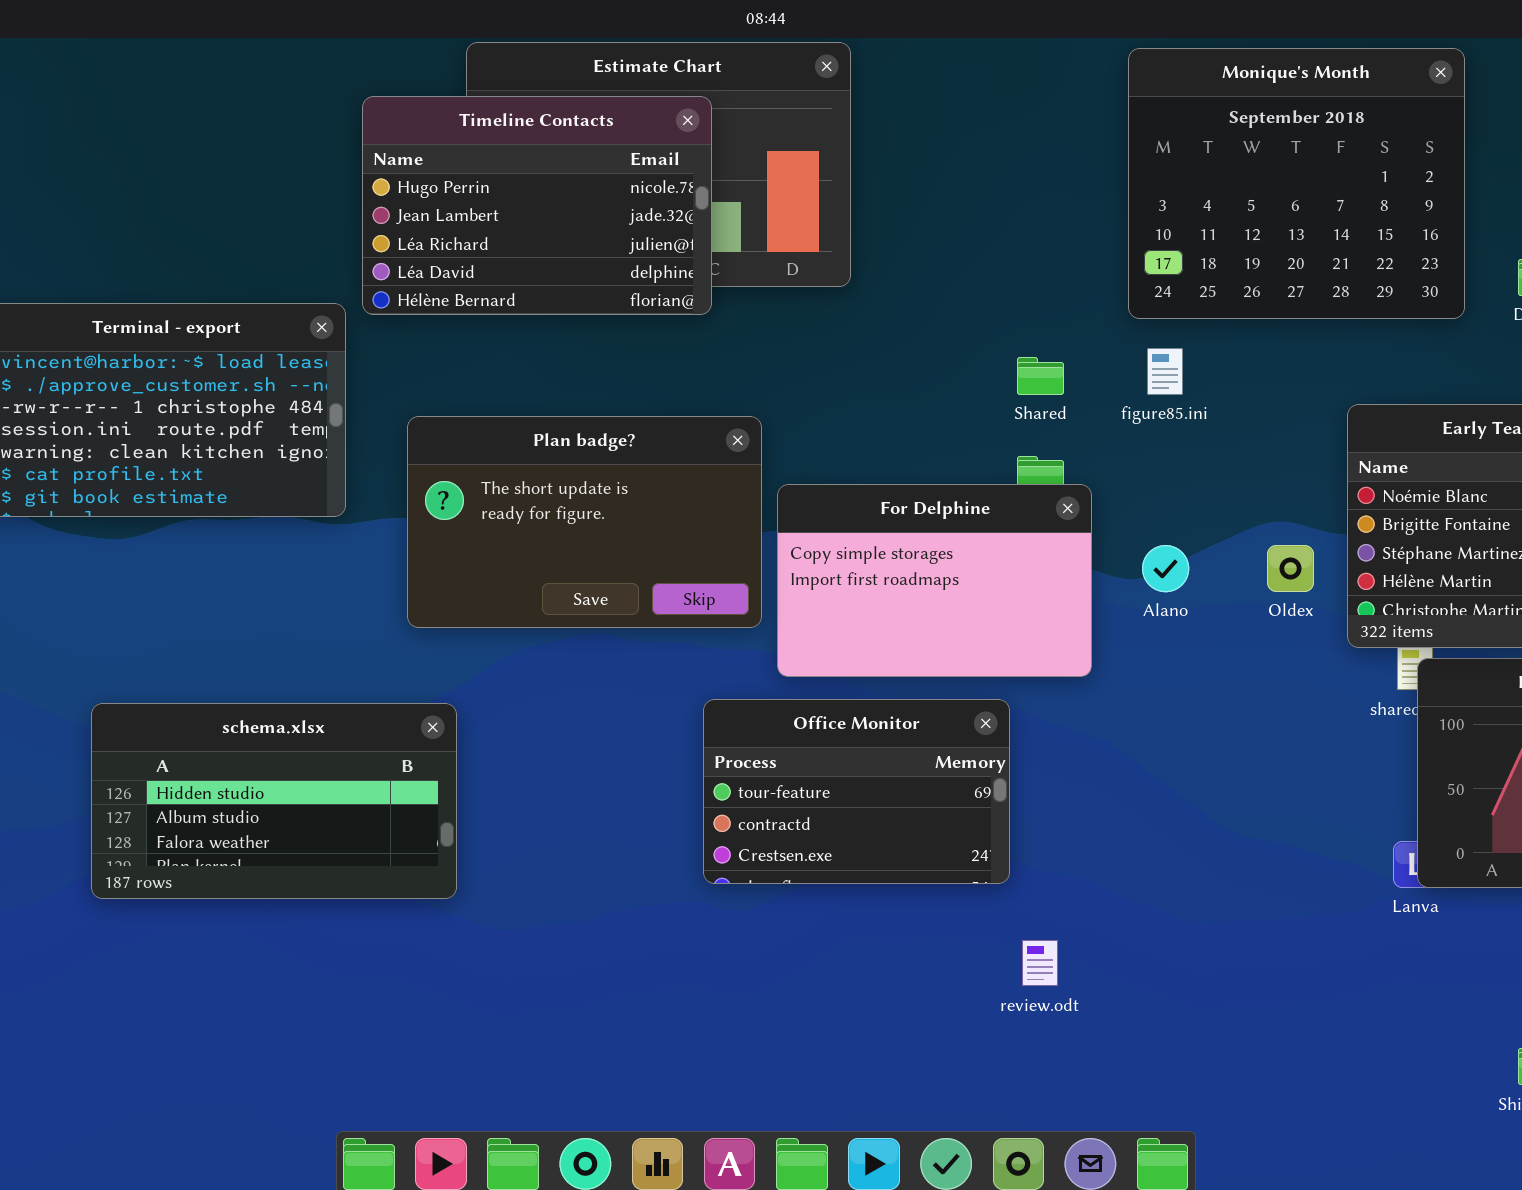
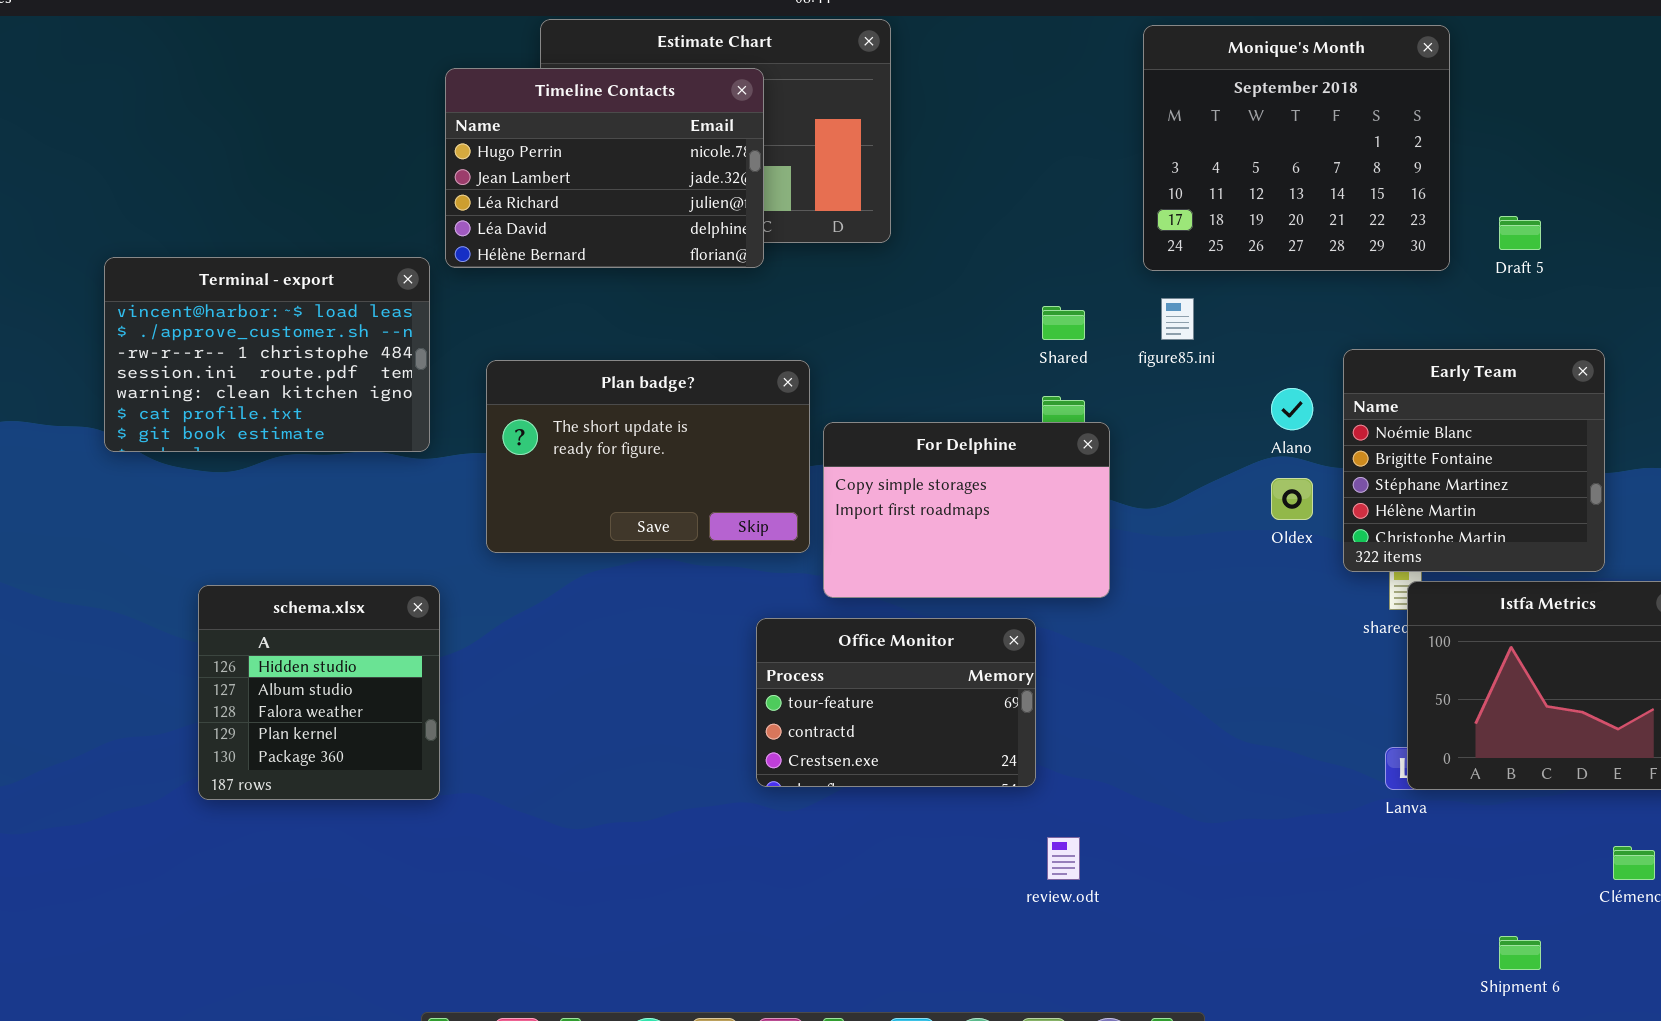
Alano: [1142,545,1189,592] -> [1271,388,1313,430], moved
schema.xlsx: [91,703,457,899] -> [198,585,440,800], resized

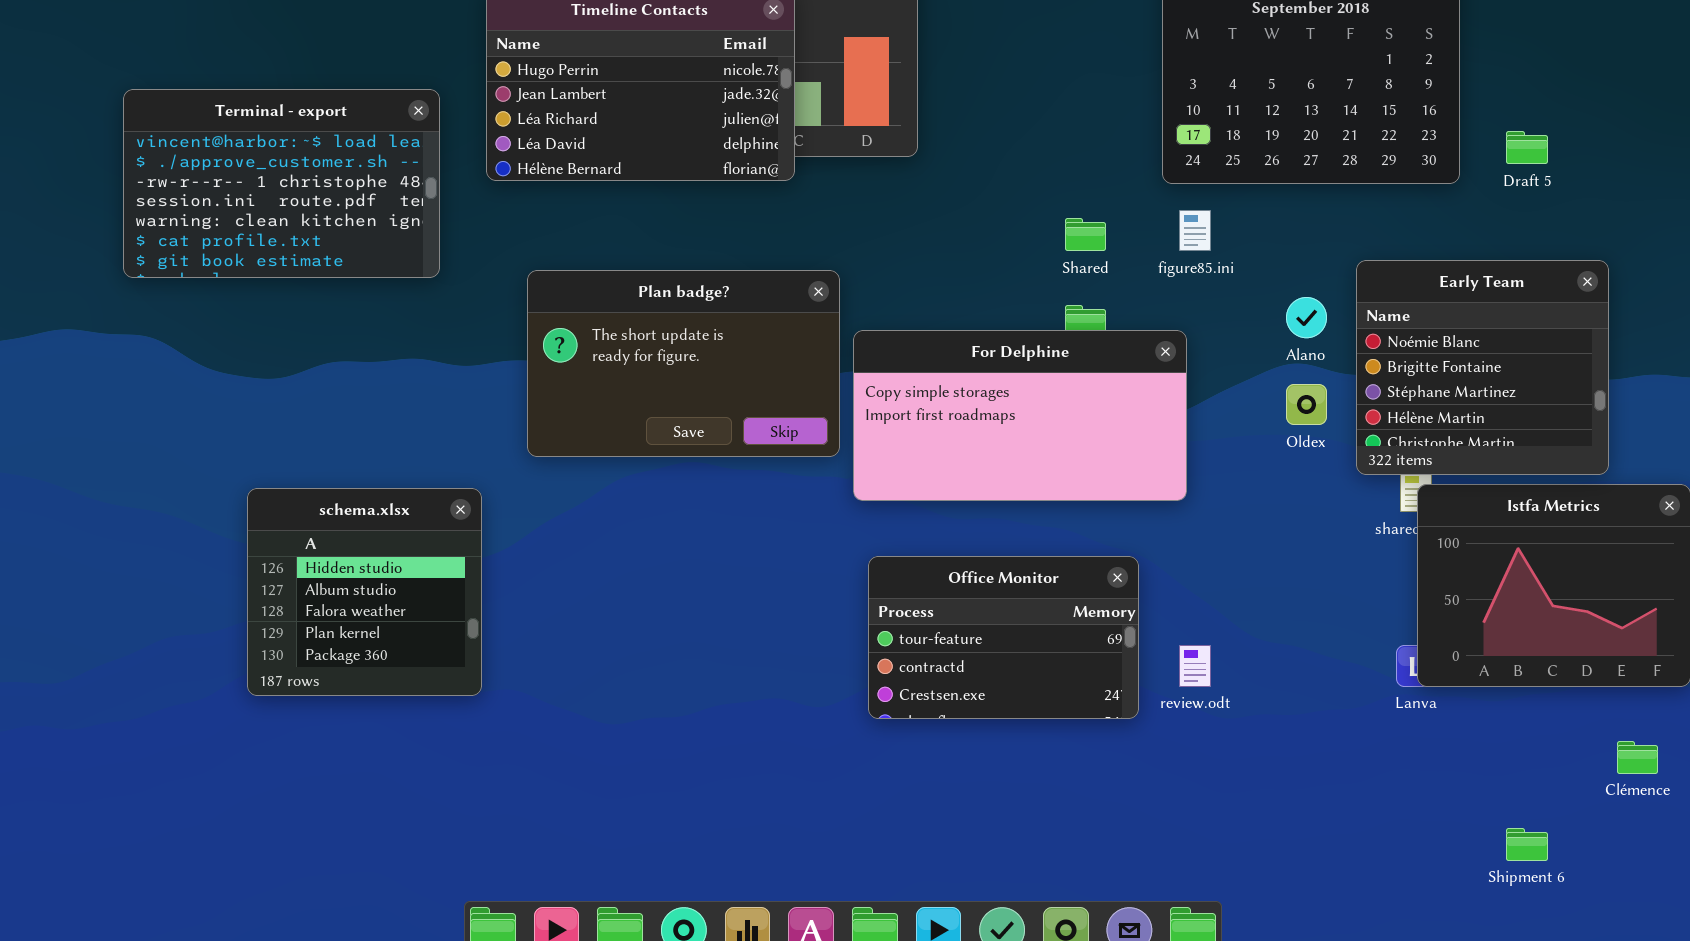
Terminal - export: [104,257,430,452] -> [123,89,440,278], moved
For Delphine: [823,422,1110,598] -> [853,330,1187,501], resized
Office Monitor: [756,618,1036,787] -> [868,556,1139,719], moved
review.odt: [1047,837,1080,880] -> [1179,645,1211,687], moved

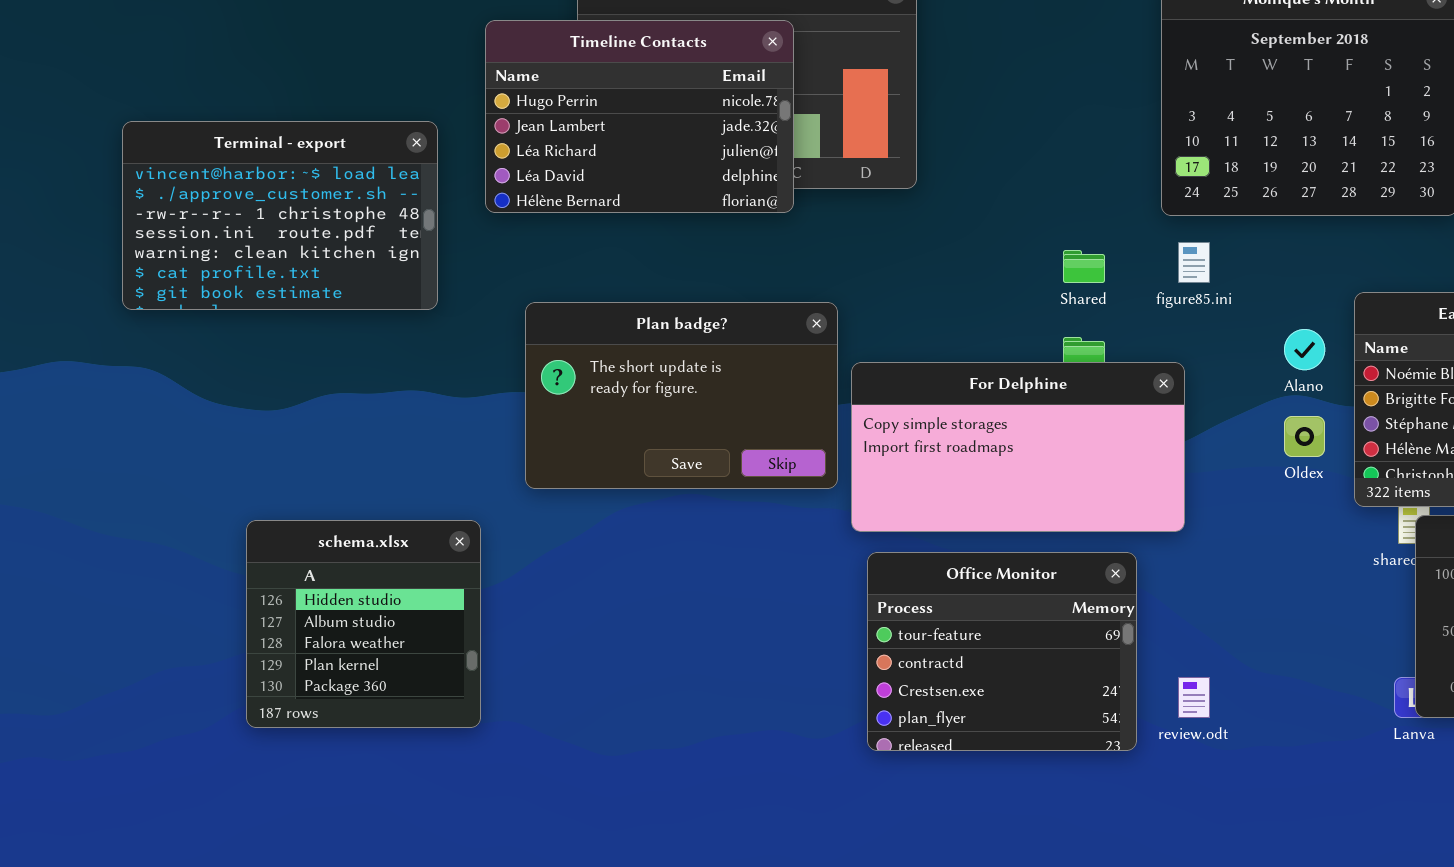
Office Monitor: [868,556,1139,719] -> [867,552,1137,751], resized

